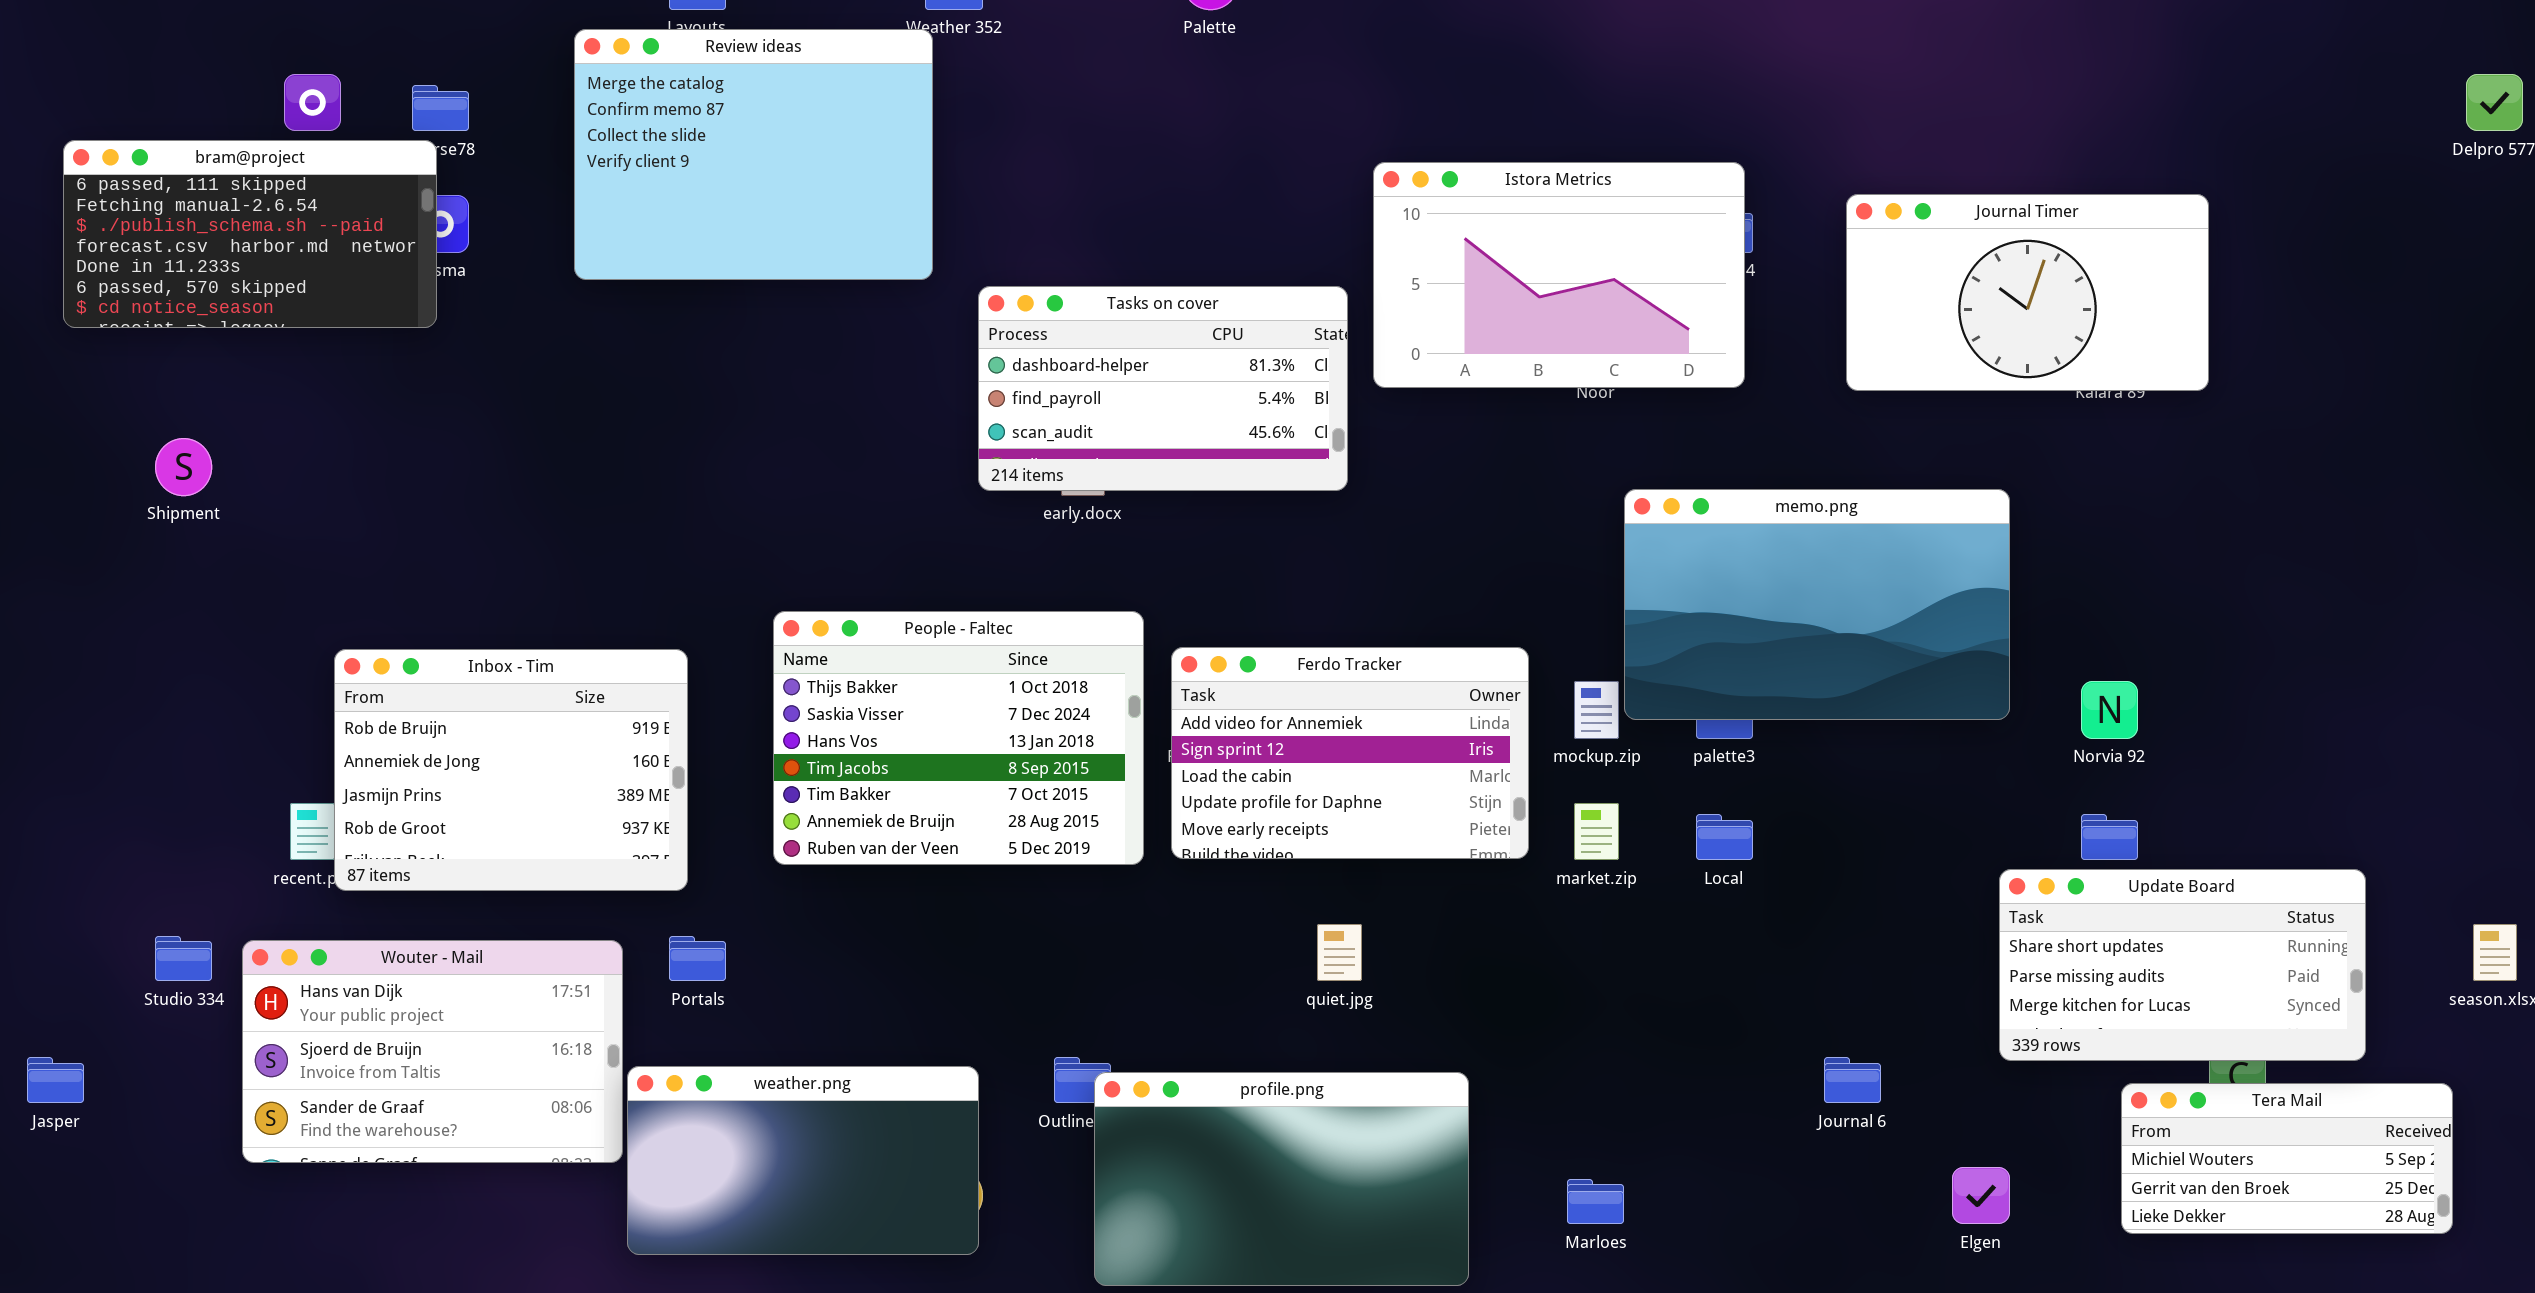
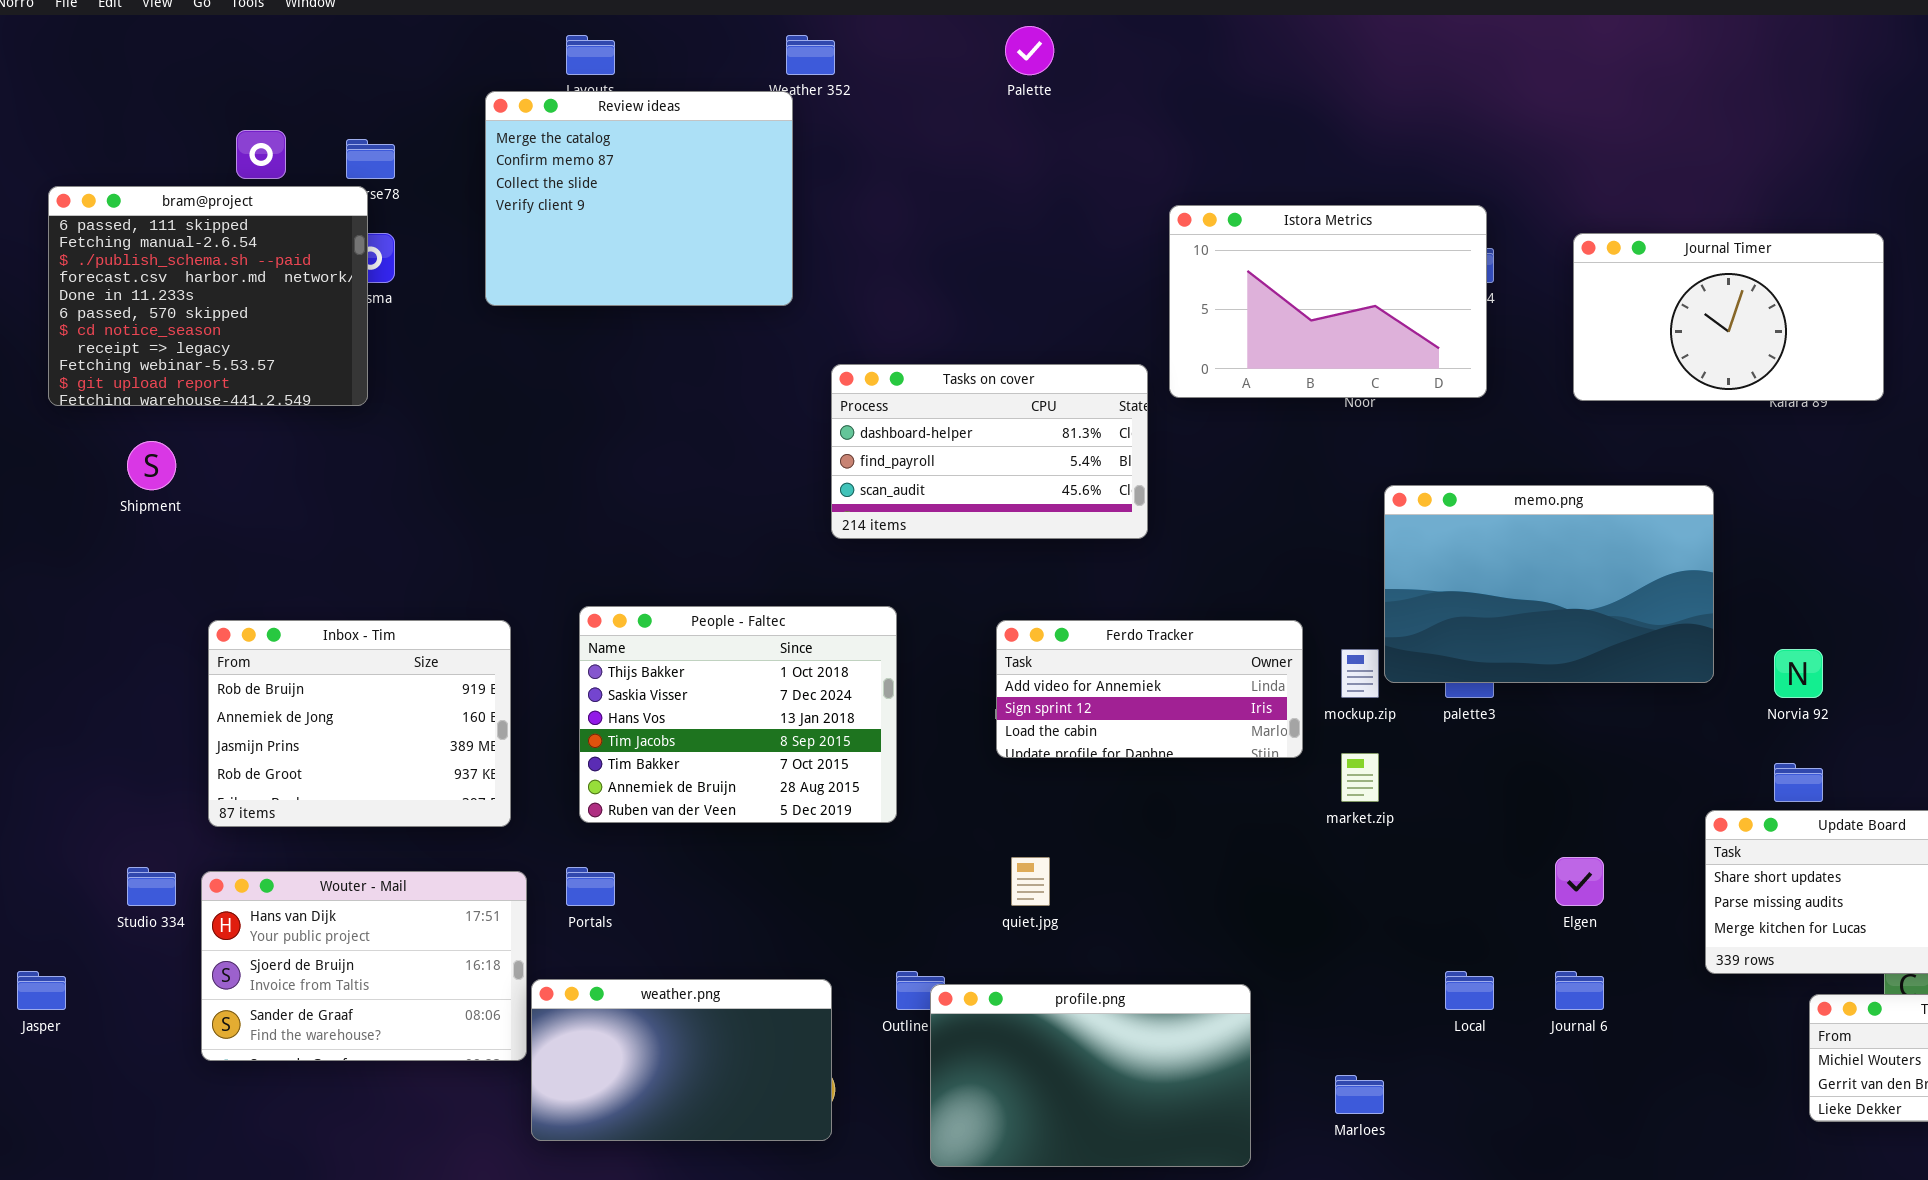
bram@project: [63,140,437,328] -> [48,186,368,406], resized
Tasks on cover: [978,286,1348,491] -> [831,364,1148,539], moved
People - Faltec: [773,611,1144,865] -> [579,606,897,823], moved
Ferdo Tracker: [1171,647,1529,859] -> [996,620,1303,758], resized
Inbox - Tim: [334,649,688,891] -> [208,620,511,827], moved
Local: [1696,814,1753,860] -> [1445,971,1494,1010], moved
quiet.jpg: [1317,924,1362,981] -> [1011,857,1050,906], moved
Elgen: [1952,1167,2010,1224] -> [1555,857,1604,906], moved

